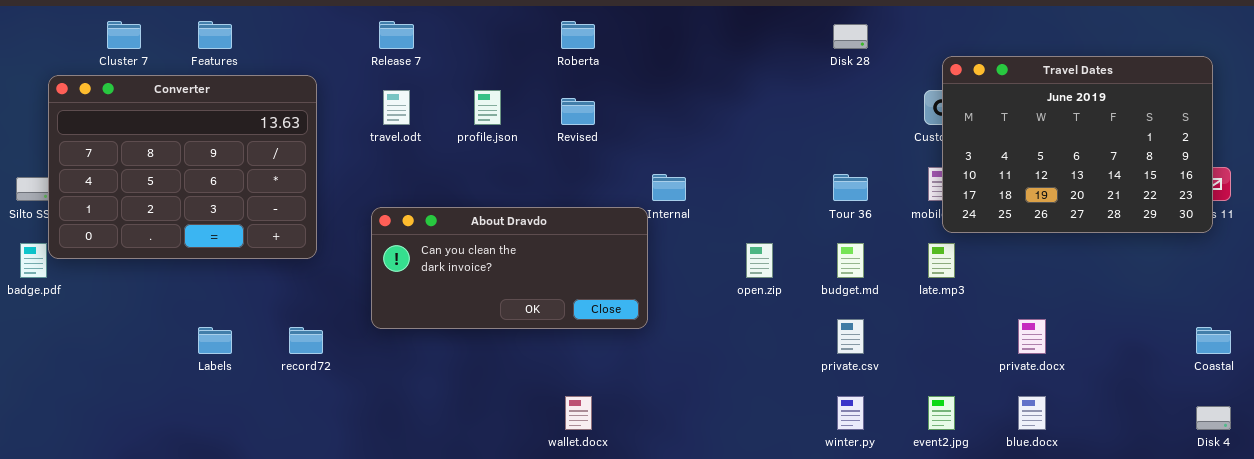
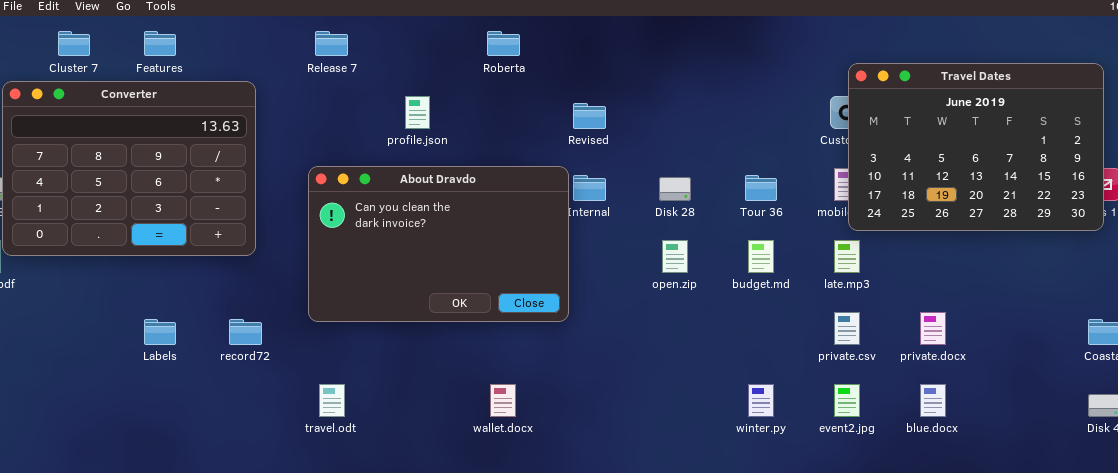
Disk 28: [833,24,868,49] -> [659,177,691,201], moved
travel.odt: [383,90,410,125] -> [319,384,345,417], moved
Revised: [561,98,595,125] -> [573,103,606,129], moved
About Dravdo: [371,207,648,329] -> [308,166,569,322], resized
private.csv: [837,319,864,354] -> [834,312,860,345], moved

